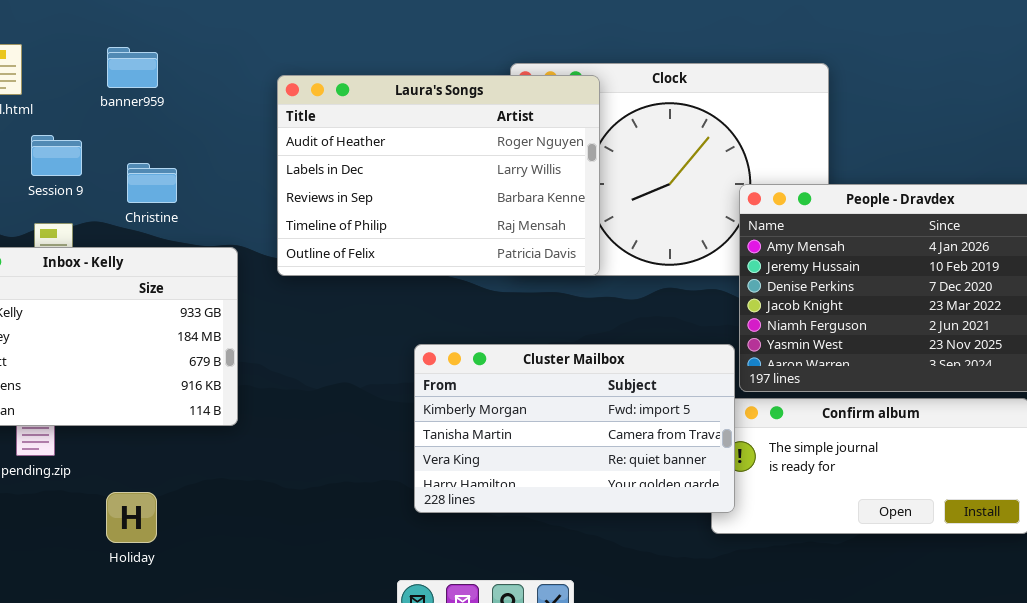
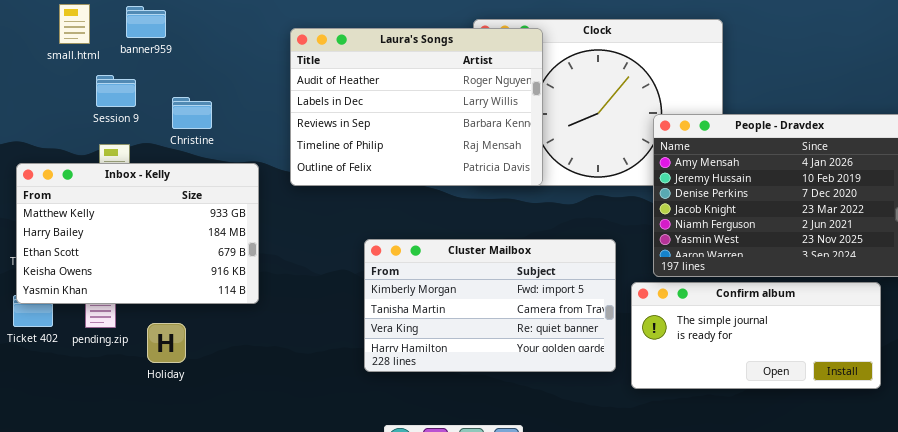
banner959: [107,47,158,88] -> [126,6,166,38], moved
Cluster Mailbox: [414,344,735,513] -> [364,239,616,372], moved
Holiday: [106,492,157,543] -> [147,323,186,363], moved

